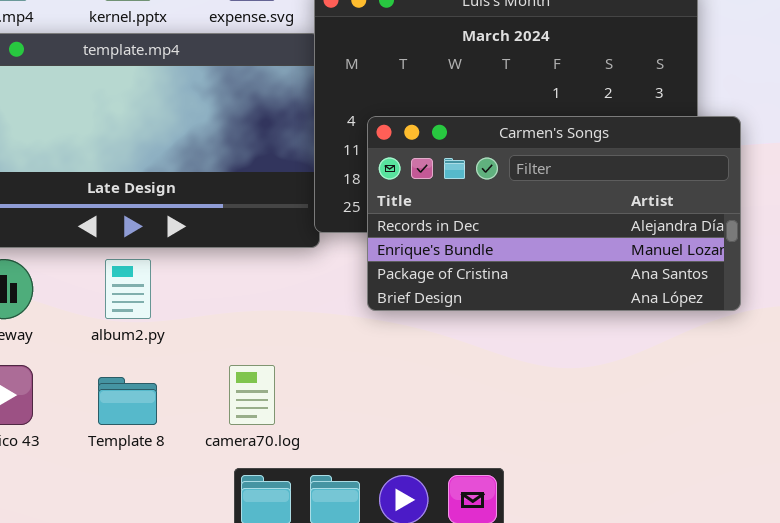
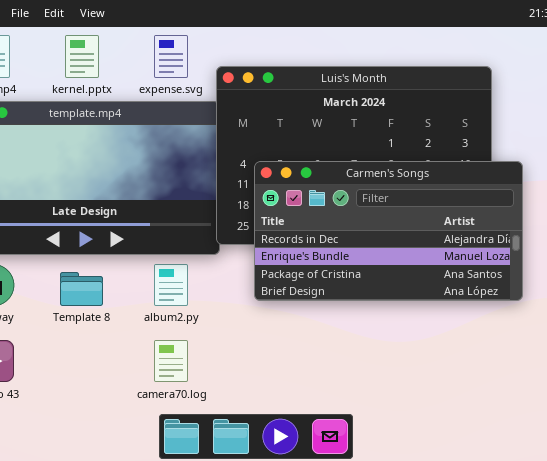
album2.py: [105,259,151,319] -> [154,264,188,306], moved
Template 8: [98,377,157,425] -> [60,272,103,306], moved

